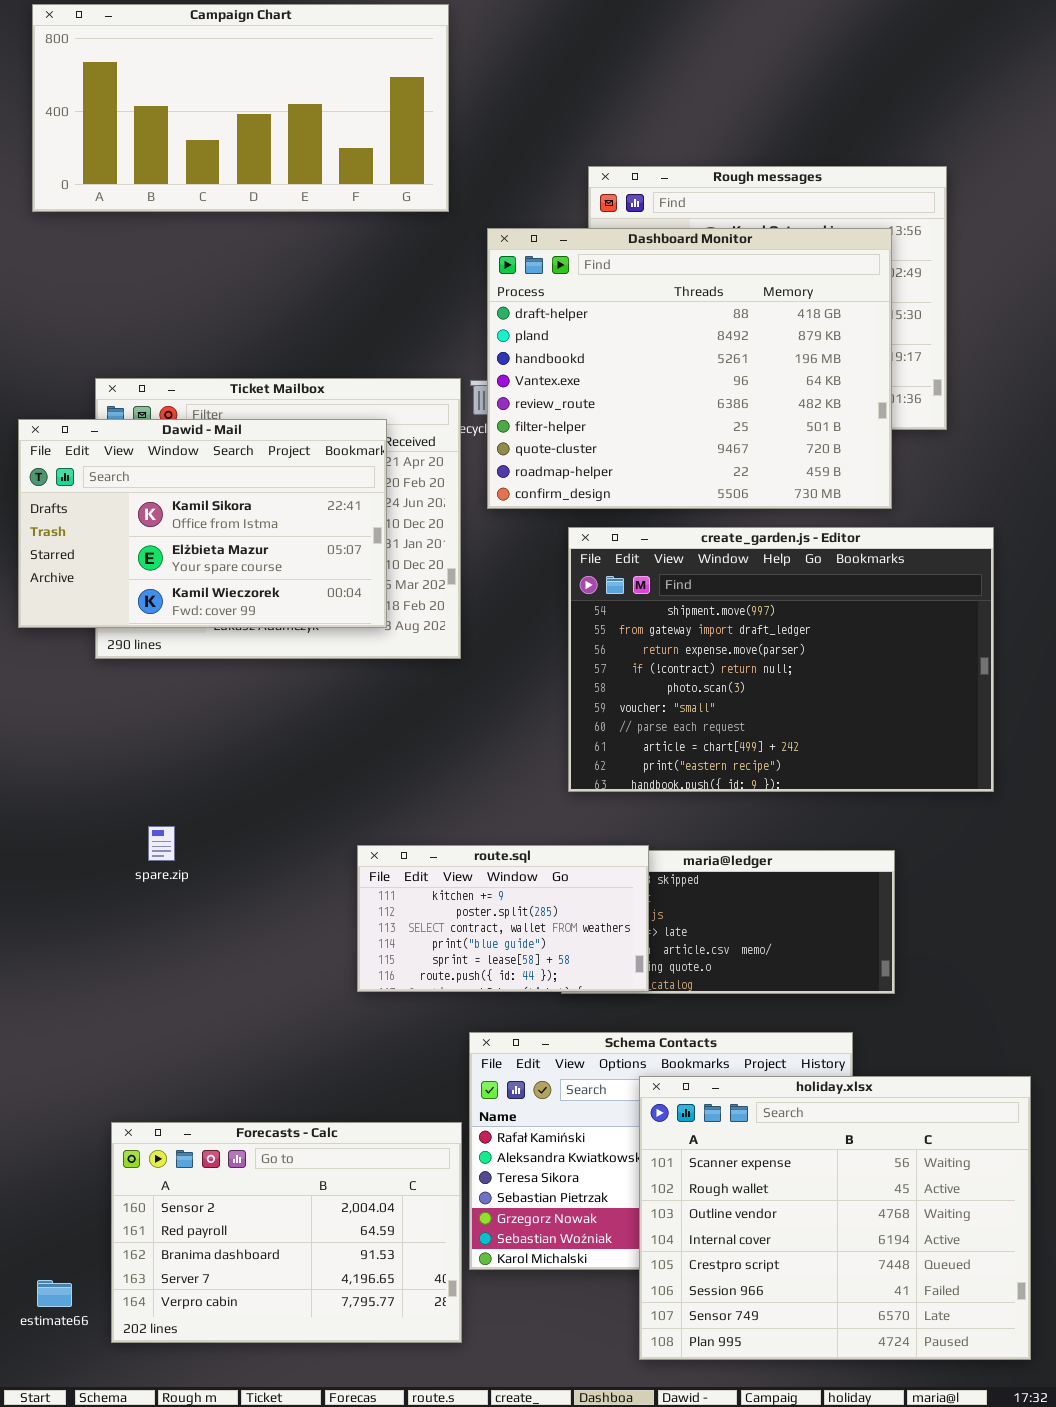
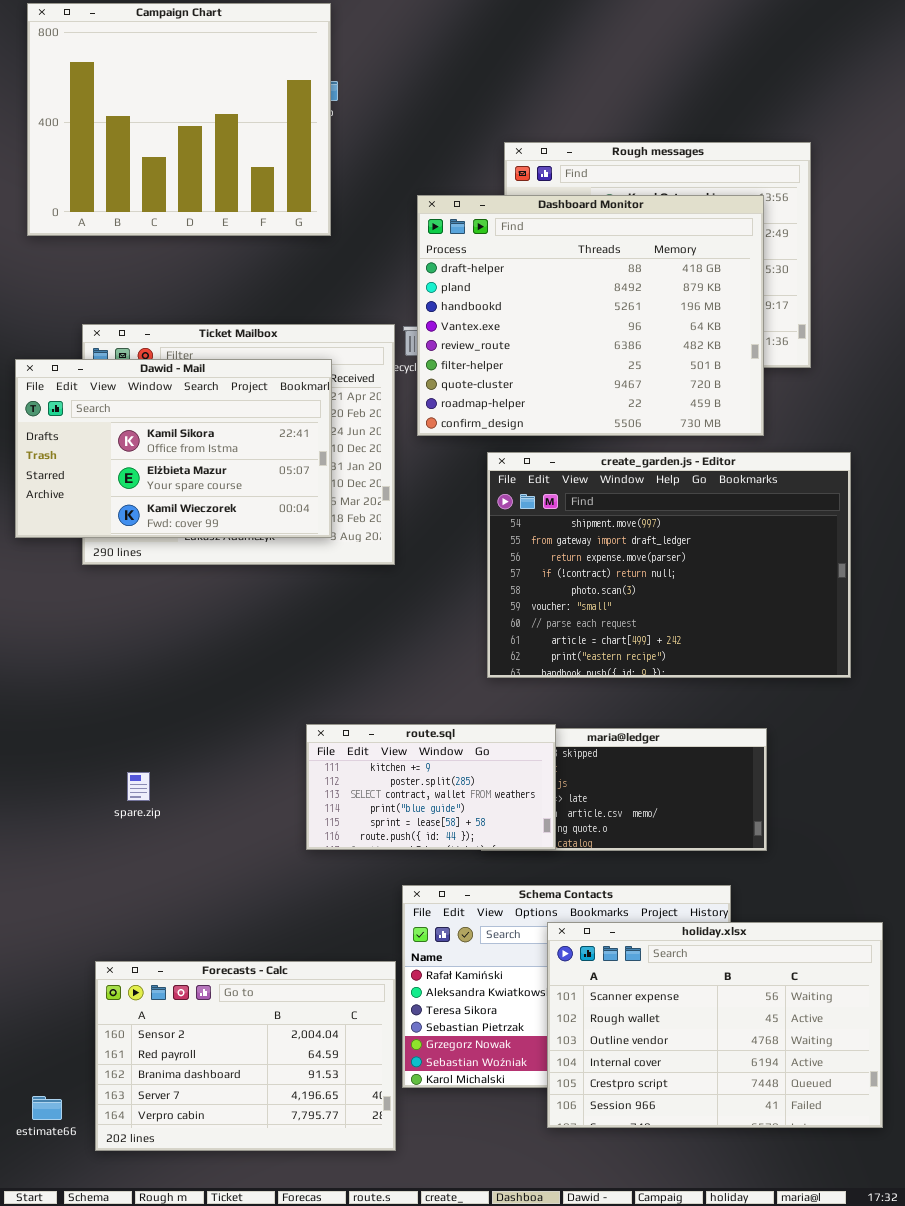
Campaign Chart: [32,4,449,212] -> [27,3,331,236], resized
spare.zip: [148,826,175,861] -> [127,772,150,801], moved
holiday.xlsx: [639,1076,1031,1360] -> [547,922,883,1128], resized

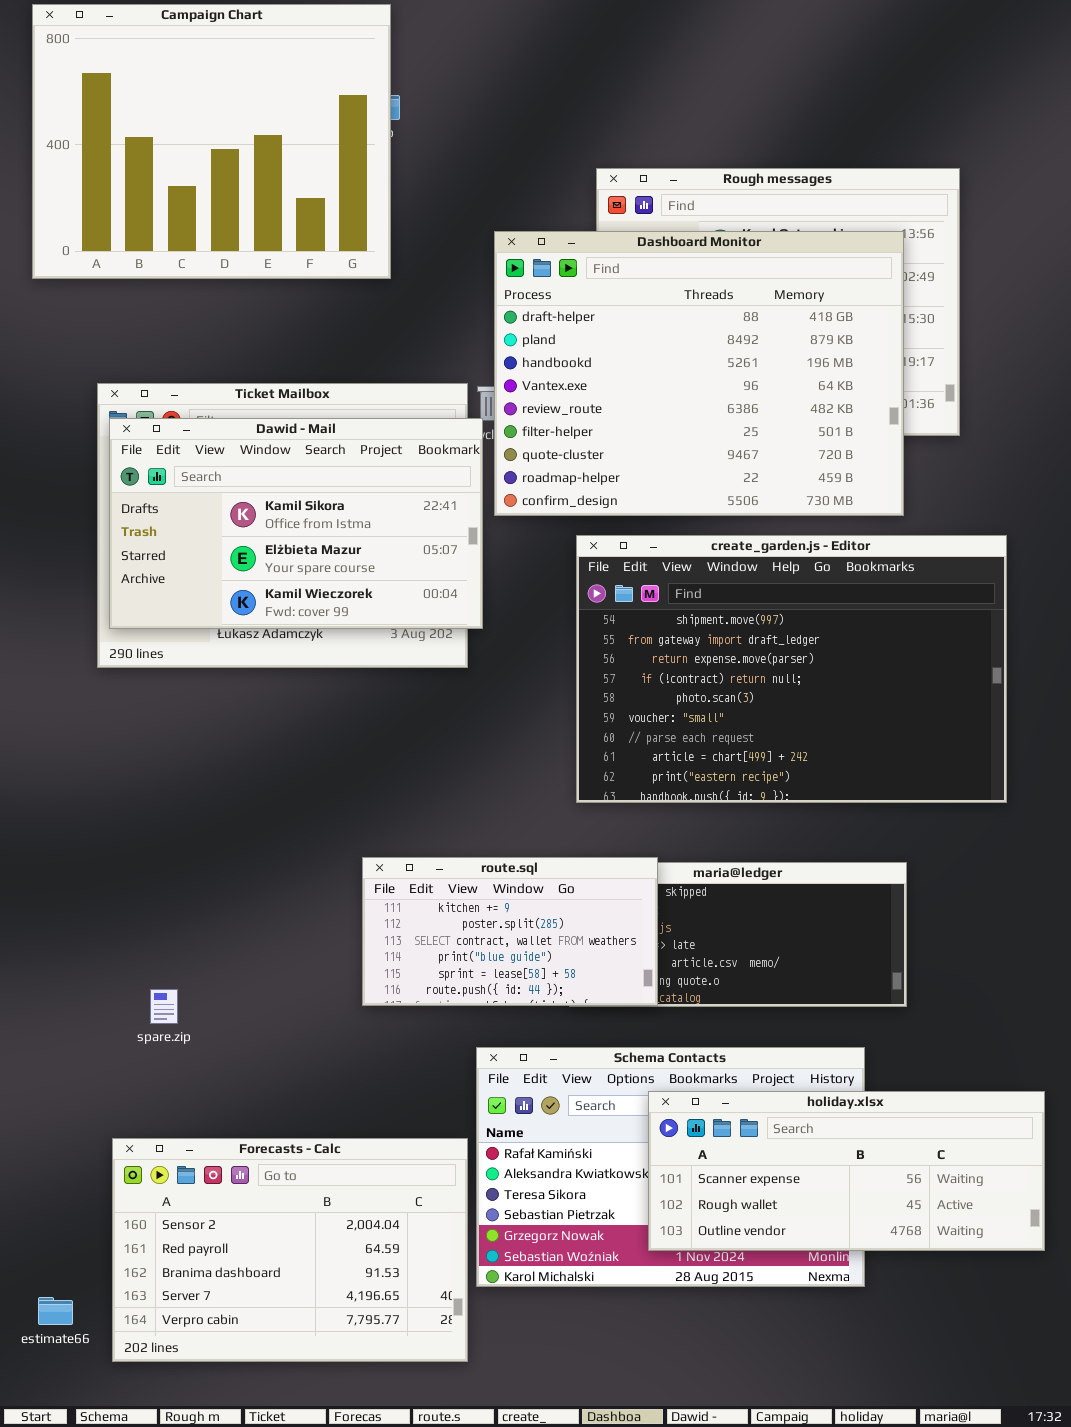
Dawid - Mail: [15,359,332,538] -> [109,418,483,629], moved
spare.zip: [127,772,150,801] -> [150,989,178,1024], moved
holiday.xlsx: [547,922,883,1128] -> [648,1091,1045,1251], resized

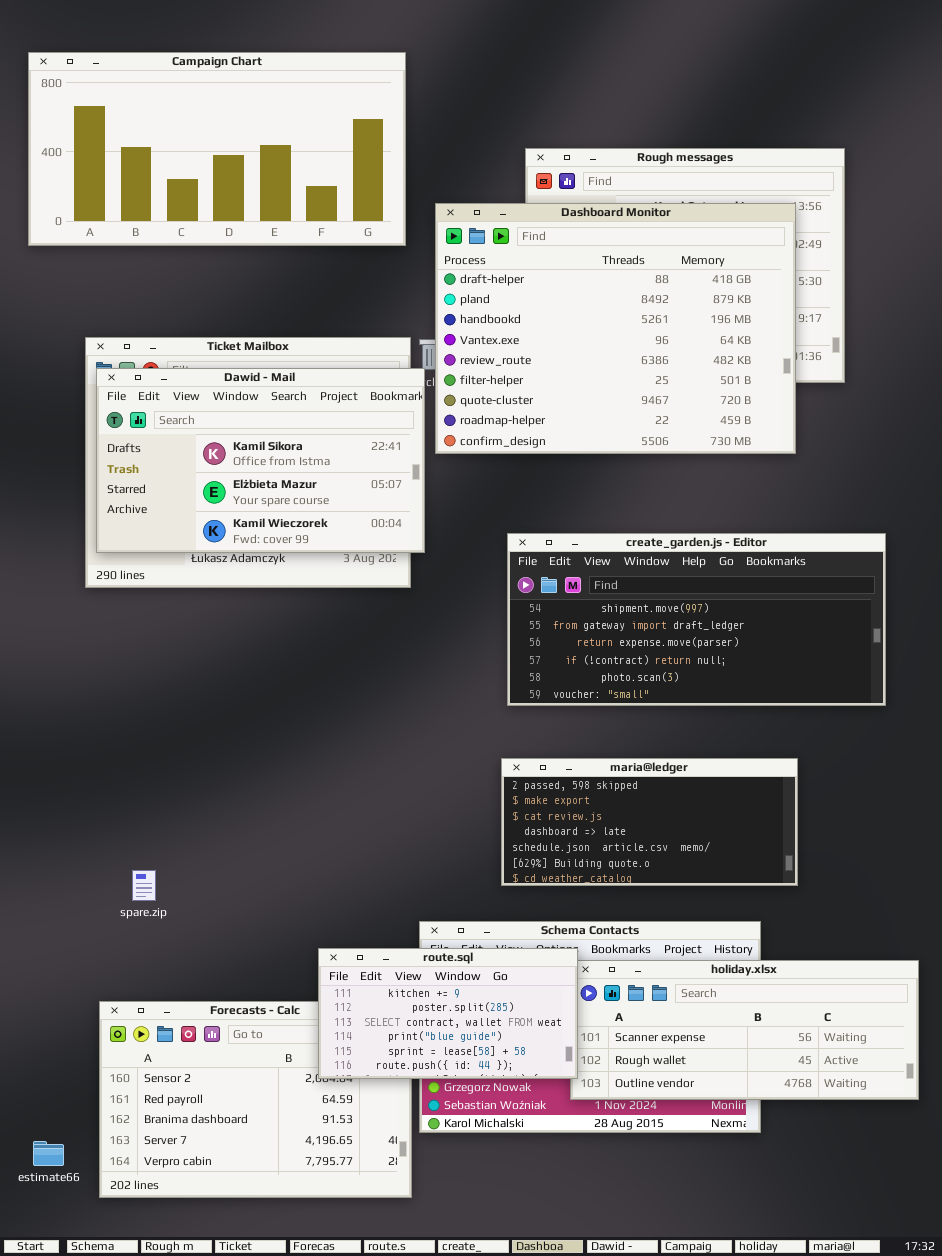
Campaign Chart: [32,4,391,279] -> [28,52,406,246], resized
create_garden.js - Editor: [576,535,1007,803] -> [507,533,886,706], resized
route.sql: [362,857,658,1006] -> [318,948,578,1079], moved

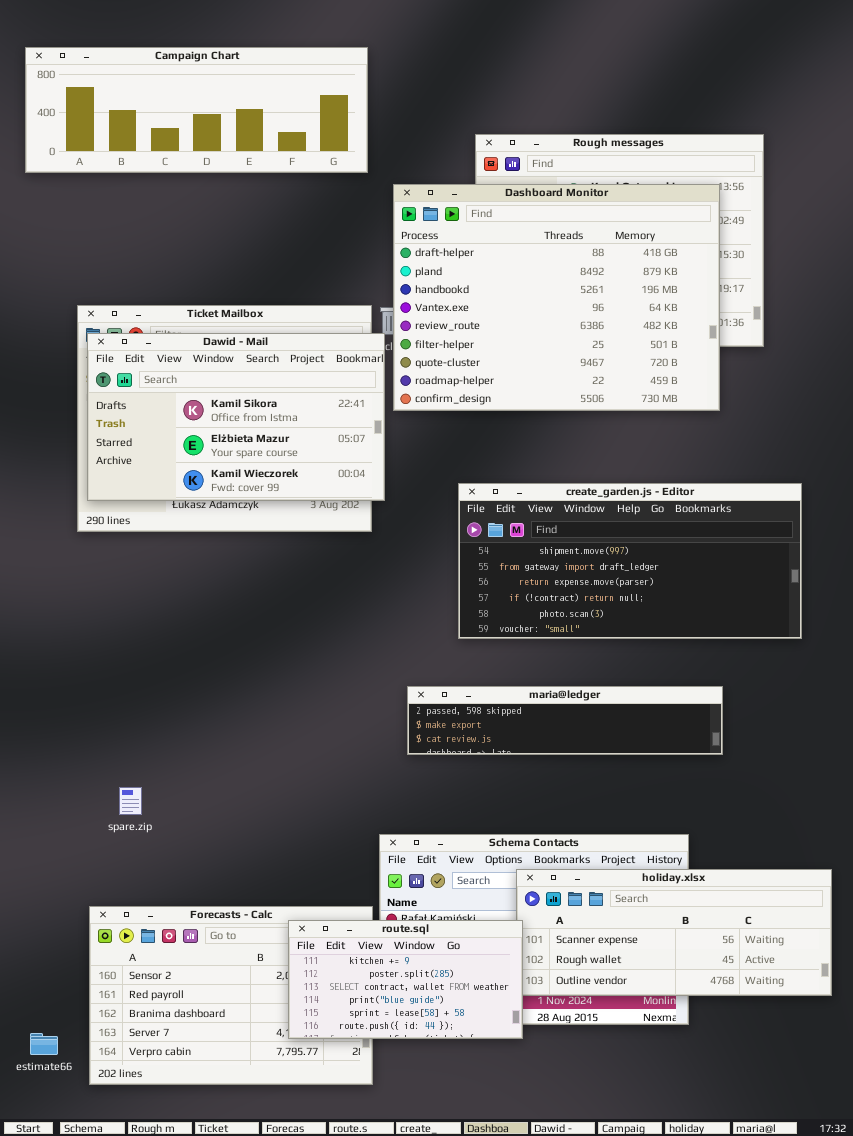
Campaign Chart: [28,52,406,246] -> [25,47,368,173], resized
maria@ledger: [501,758,798,886] -> [407,686,723,755], resized
route.sql: [318,948,578,1079] -> [288,920,523,1039], moved

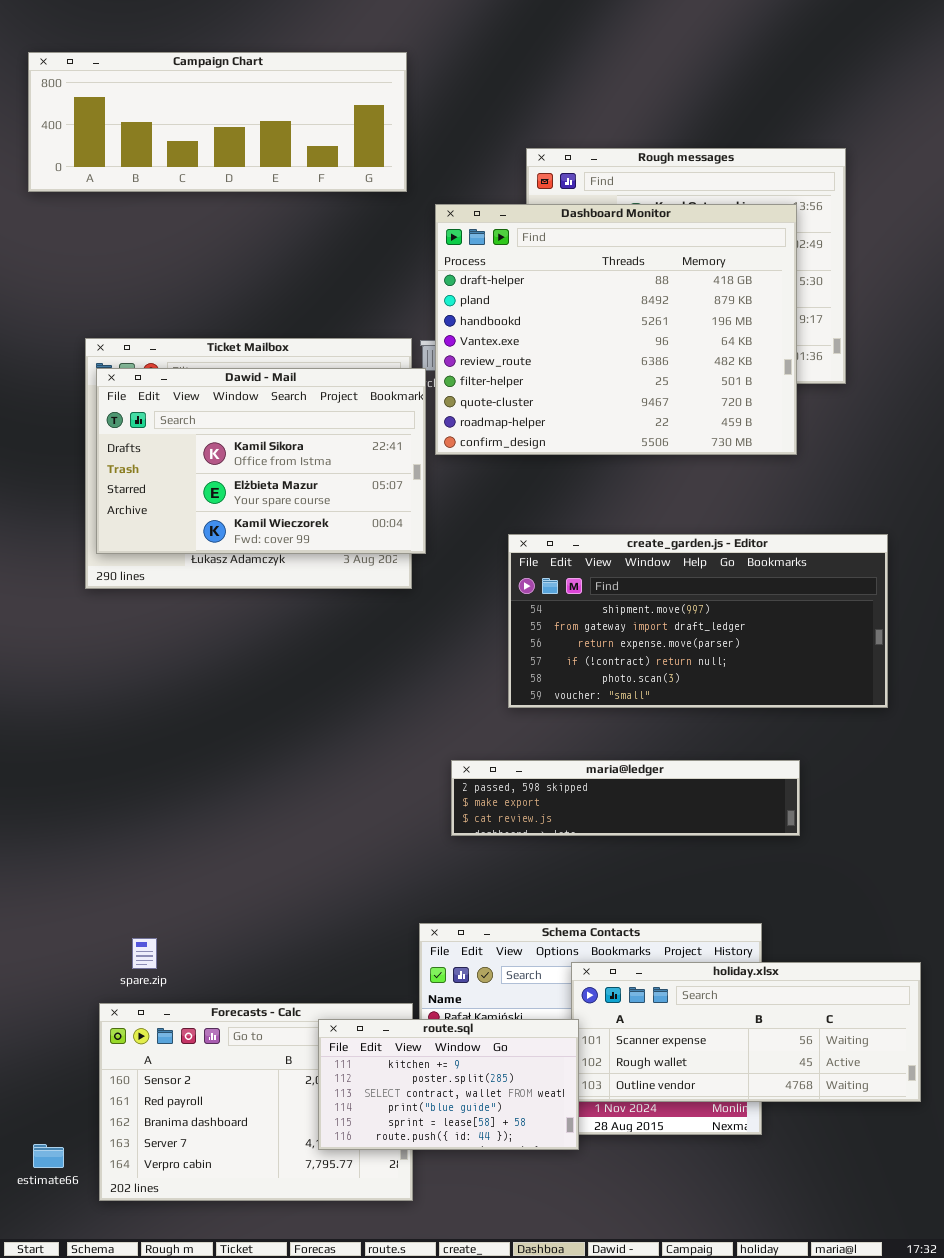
spare.zip: [119,787,142,815] -> [132,938,157,969], moved

